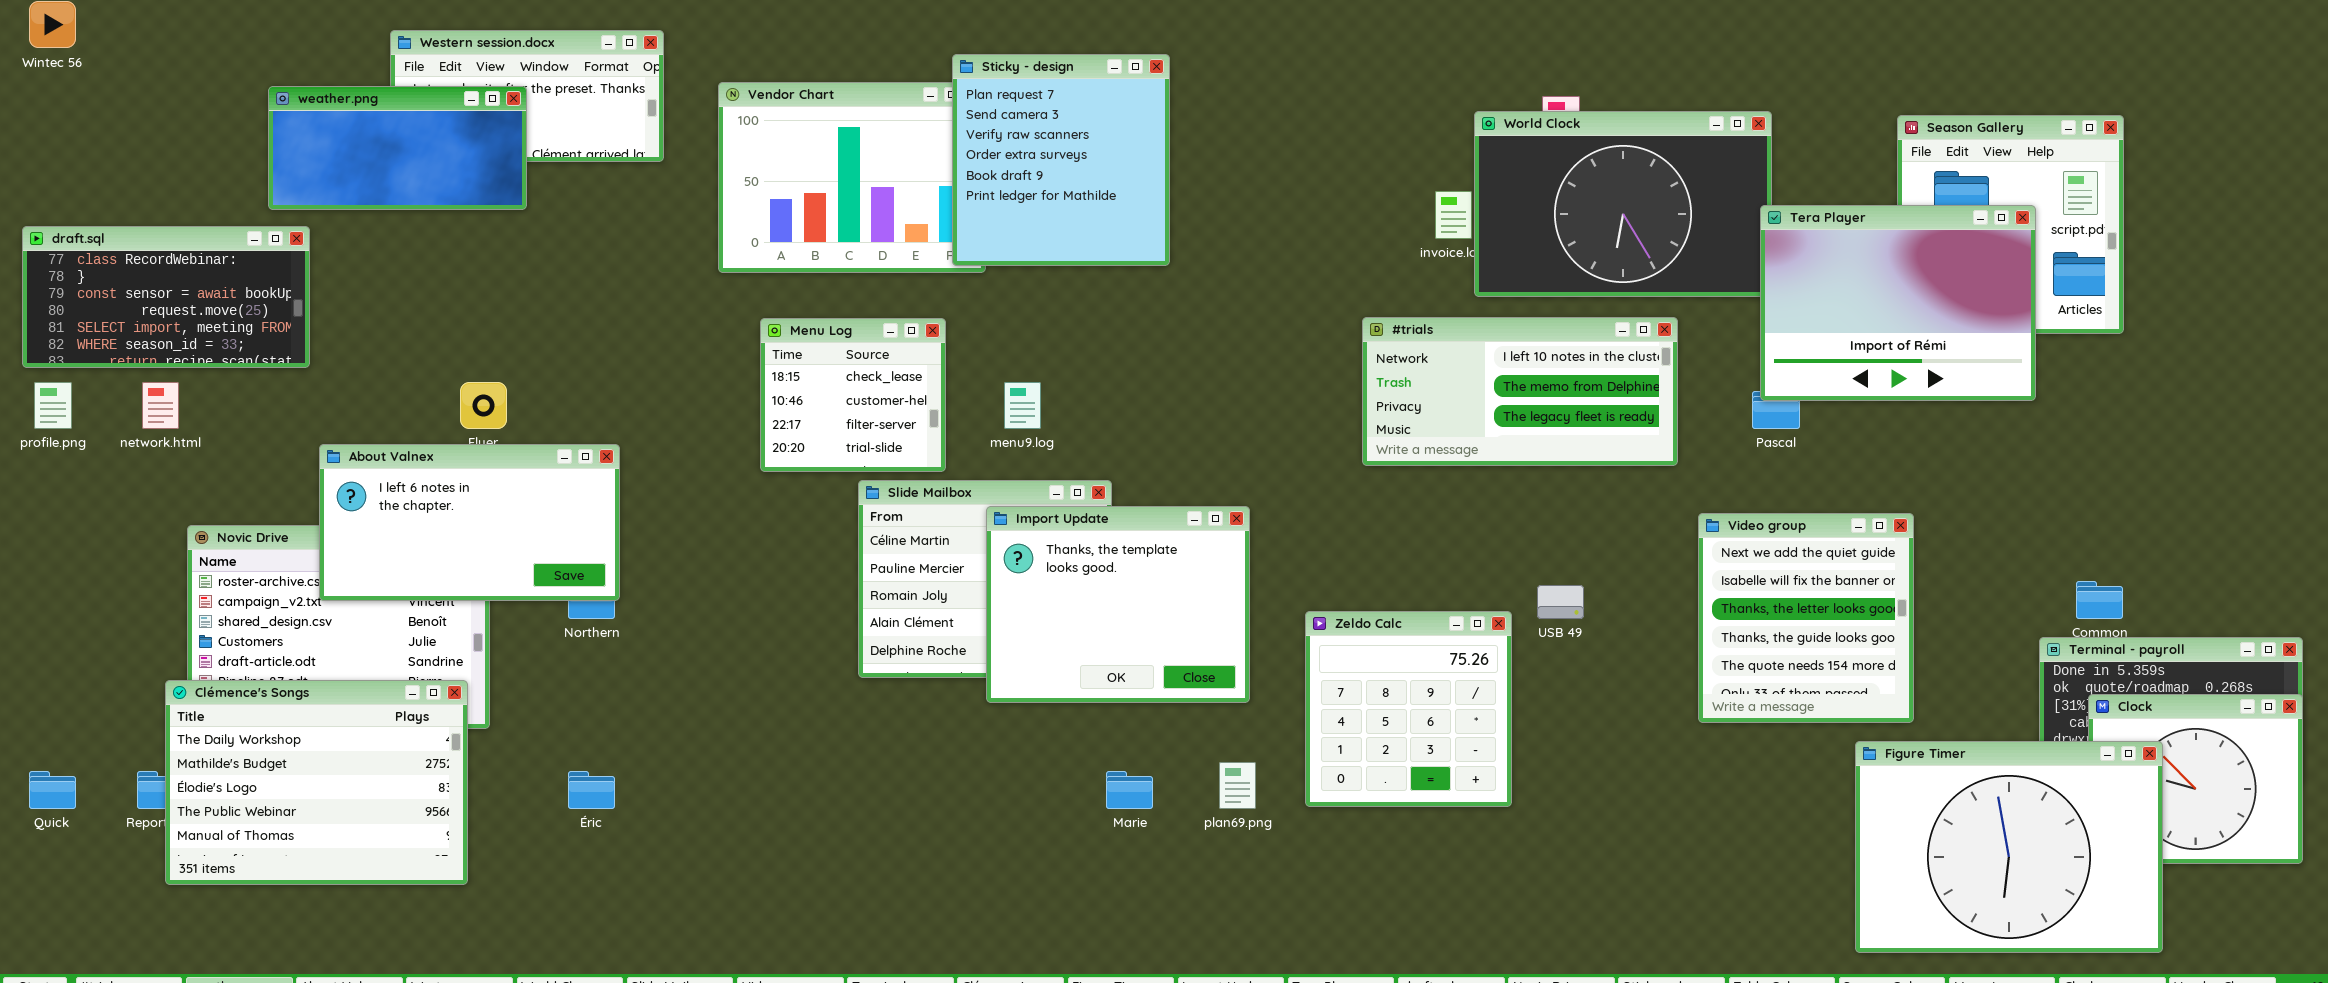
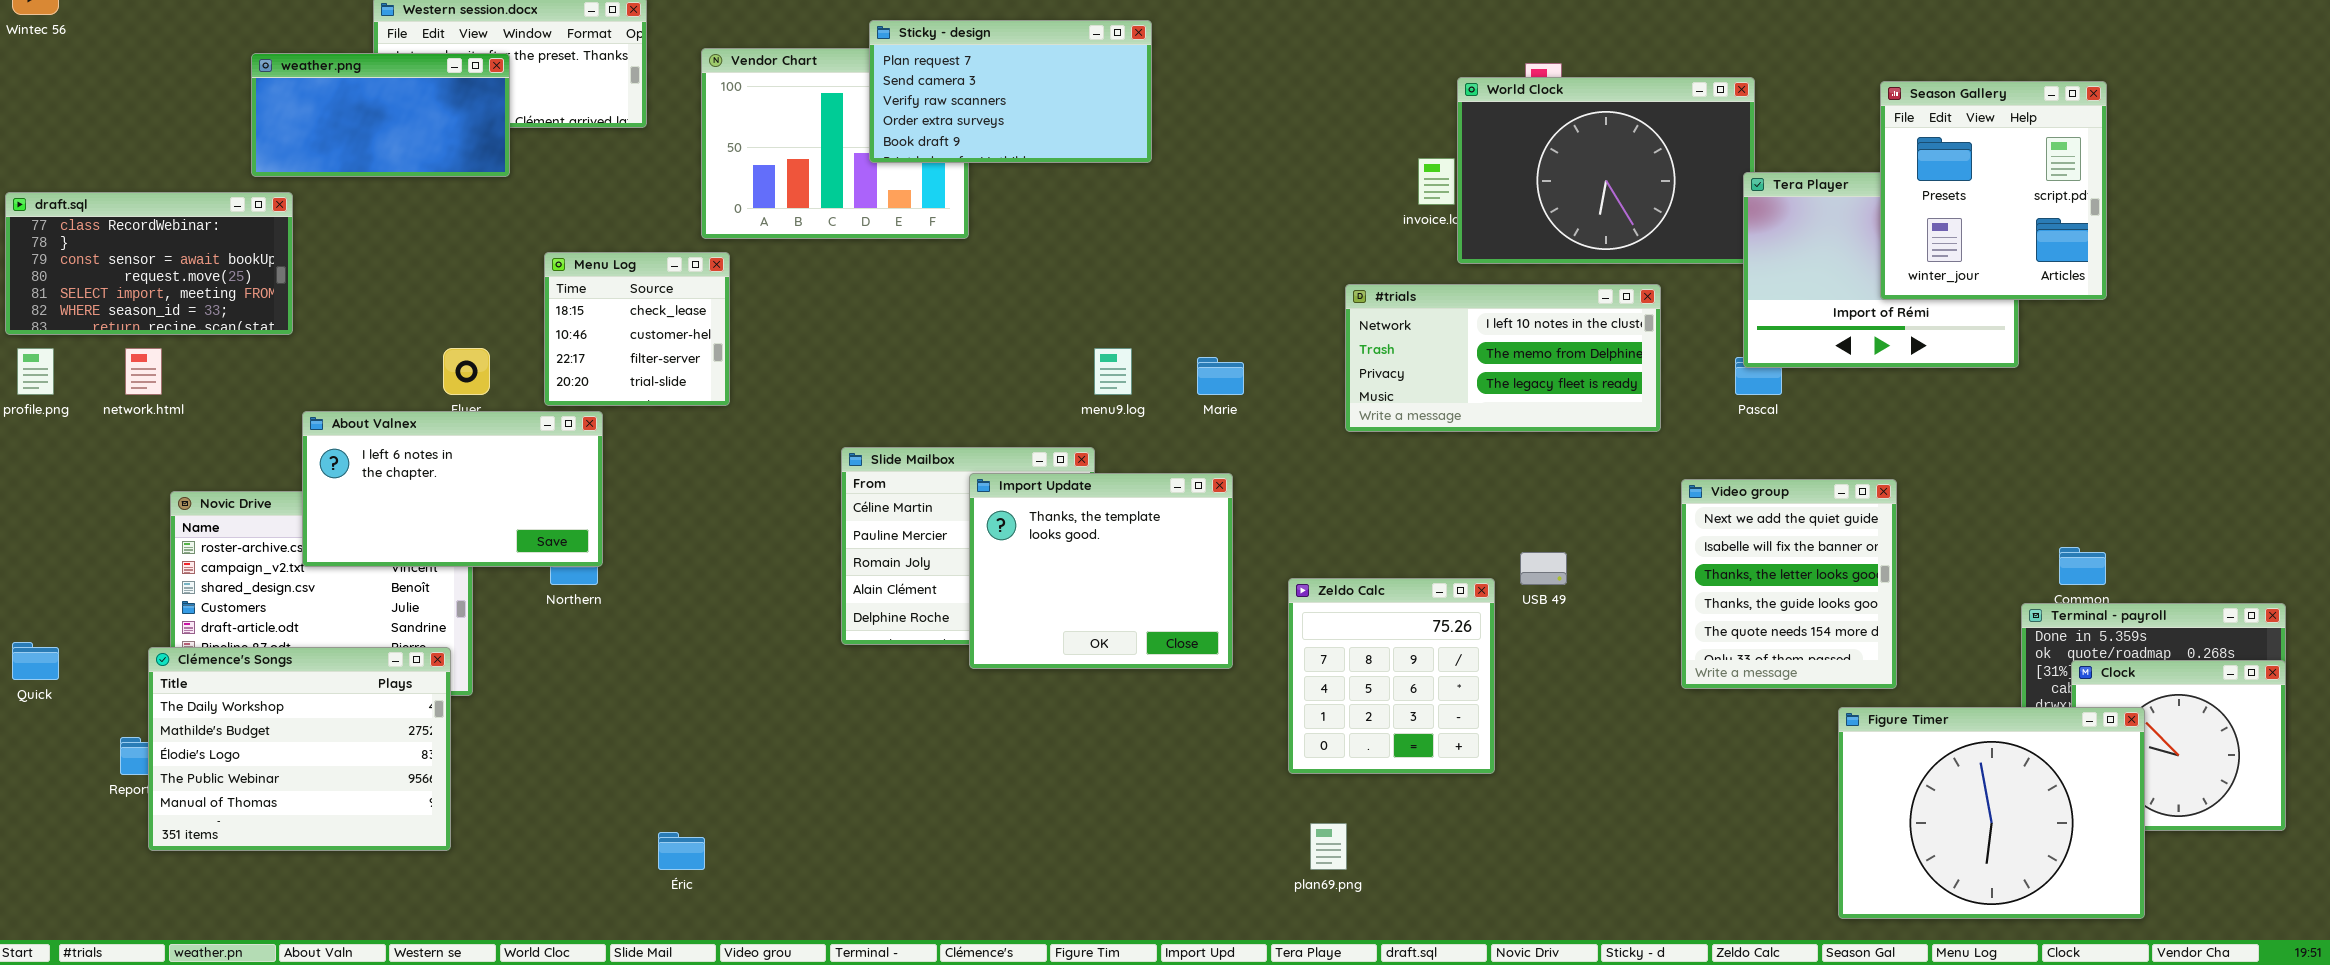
Sticky - design: [952,54,1170,266] -> [869,20,1152,163], resized
Season Gallery: [1897,115,2124,334] -> [1880,81,2107,300], raised
Menu Log: [760,318,946,472] -> [544,252,730,406], moved
menu9.log: [1004,382,1041,429] -> [1094,348,1132,395], moved
plan69.png: [1219,762,1256,809] -> [1310,823,1347,870], moved
Quick: [29,771,76,809] -> [12,642,59,680], moved
Éric: [568,771,615,809] -> [658,832,705,870], moved
Marie: [1106,771,1153,809] -> [1197,357,1244,395], moved

